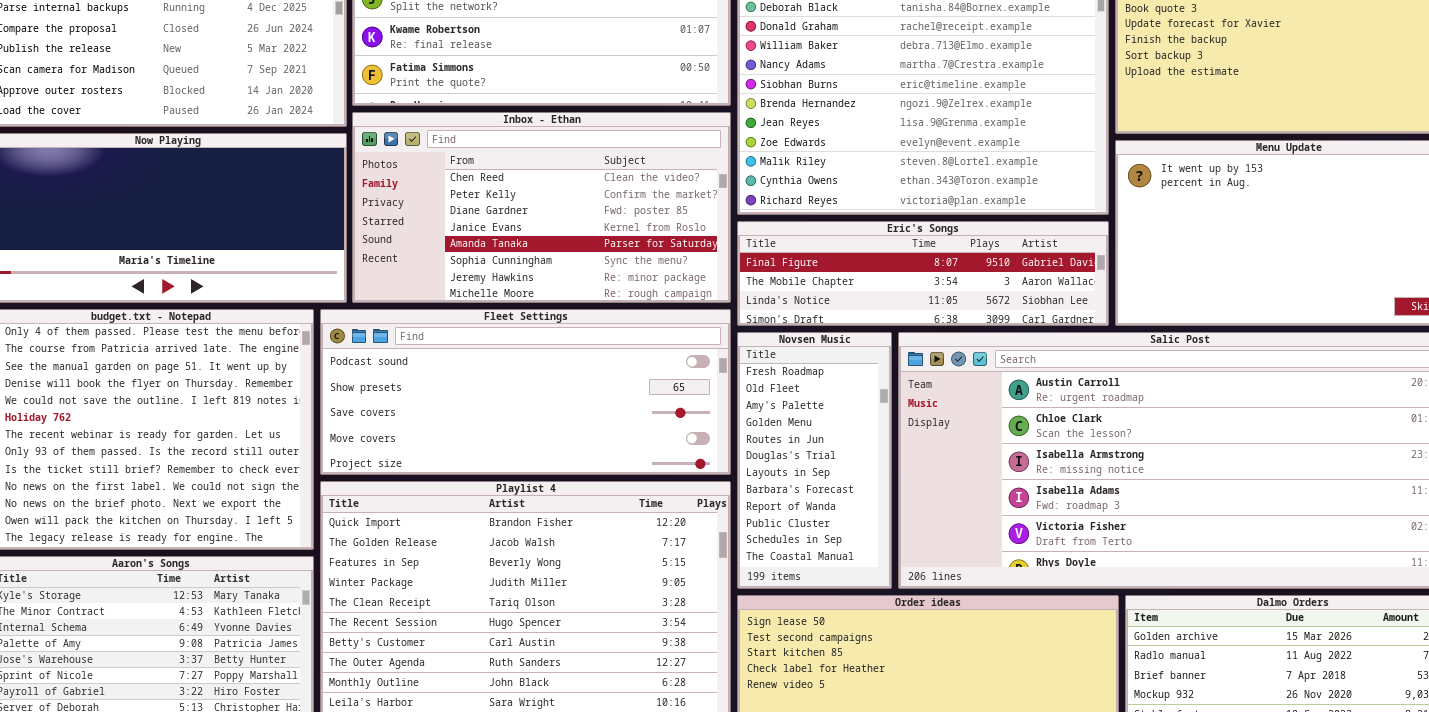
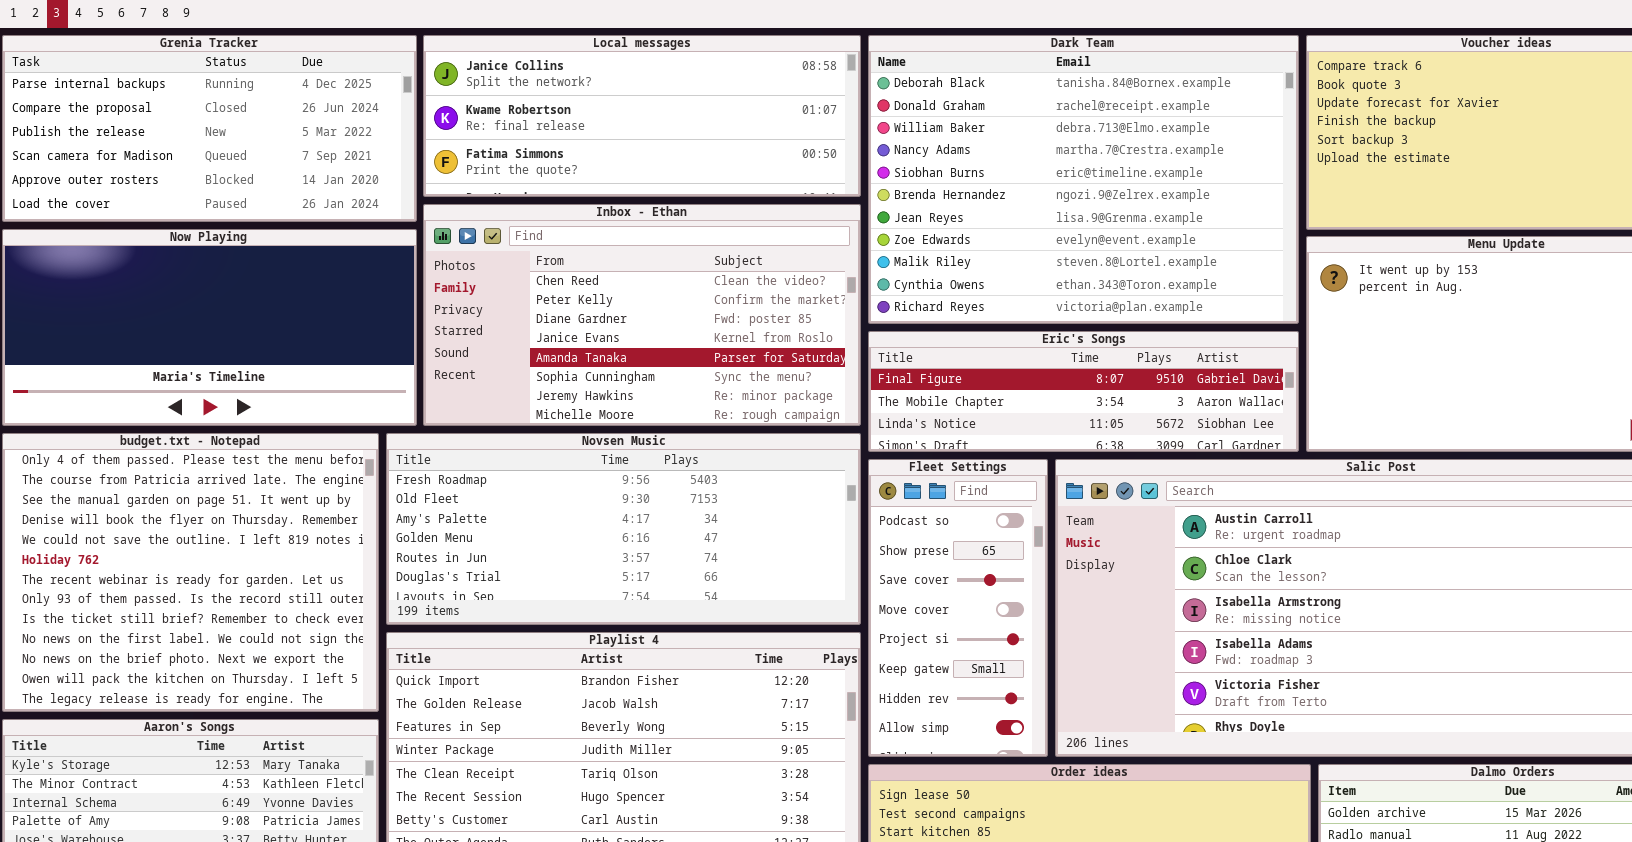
Fleet Settings: [320,309,731,475] -> [868,459,1048,757], moved, resized
Novsen Music: [737,332,892,589] -> [386,433,861,625], moved, resized

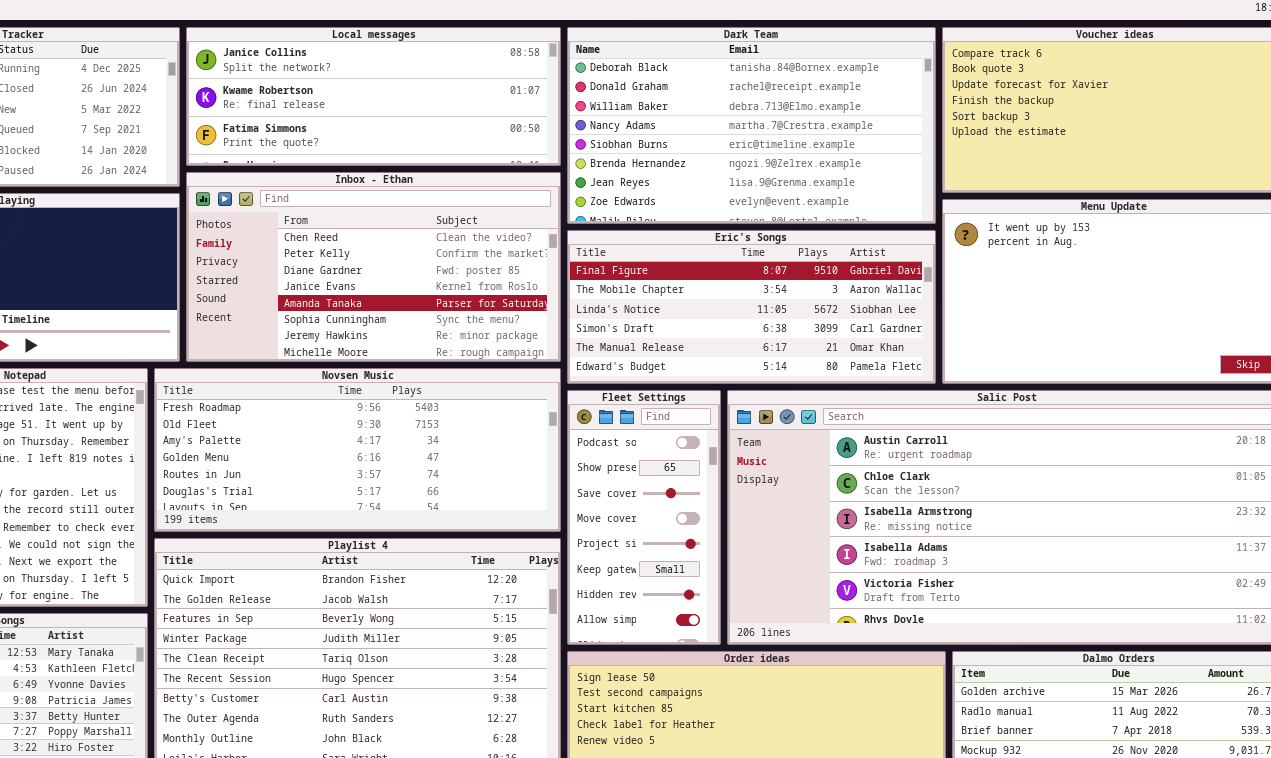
Dark Team: [868,35,1299,324] -> [567,27,936,224], resized
Eric's Songs: [868,331,1299,452] -> [567,230,936,384], resized

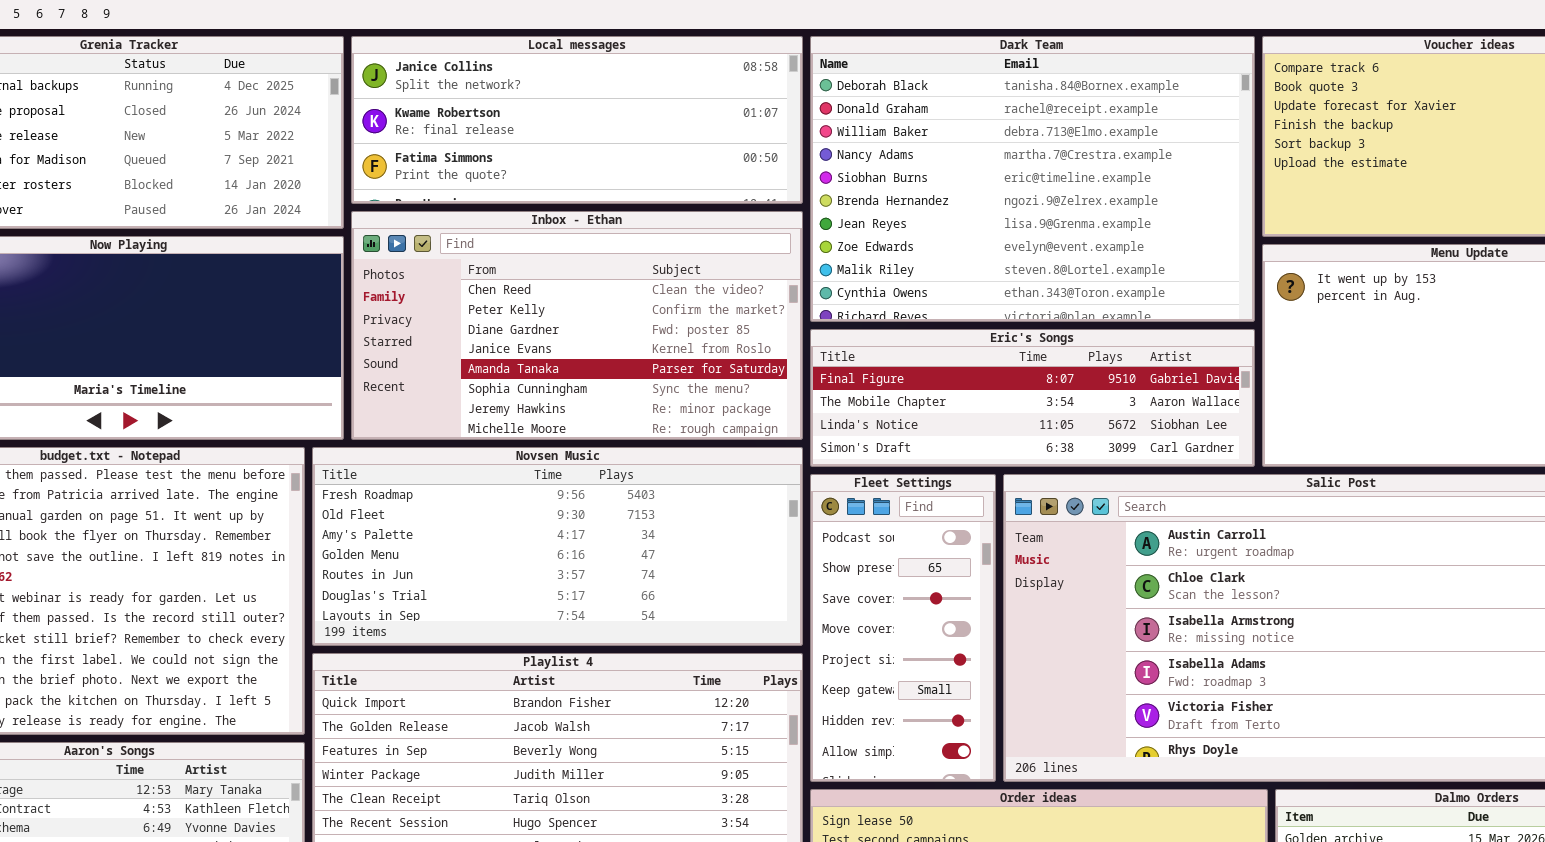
Dark Team: [567,27,936,224] -> [810,36,1255,322], resized
Eric's Songs: [567,230,936,384] -> [810,329,1255,467], resized

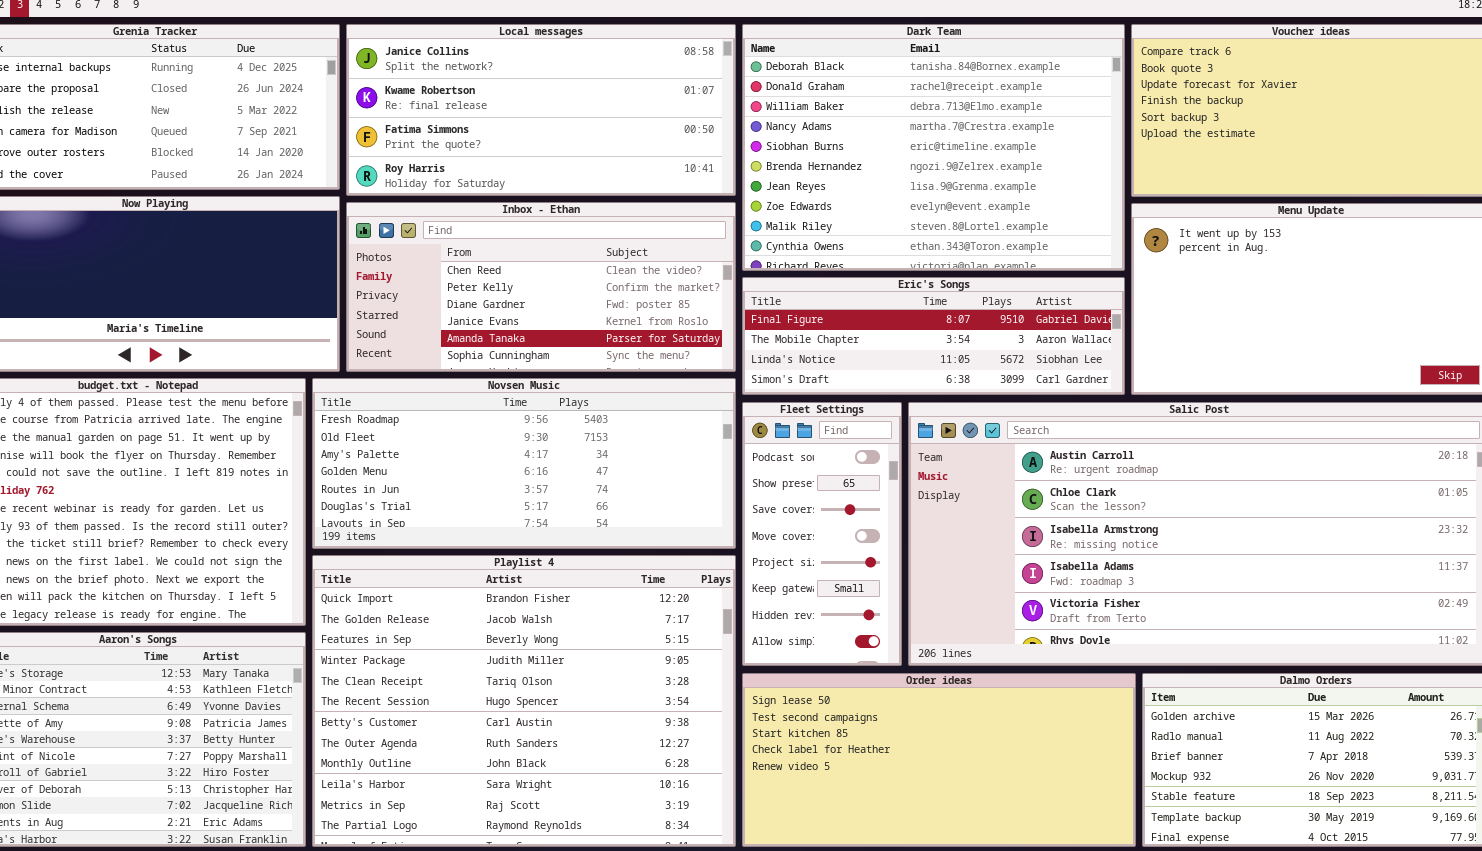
Local messages: [351,36,803,204] -> [346,24,736,196], resized
Inbox - Ethan: [351,211,803,440] -> [346,202,736,372], resized

